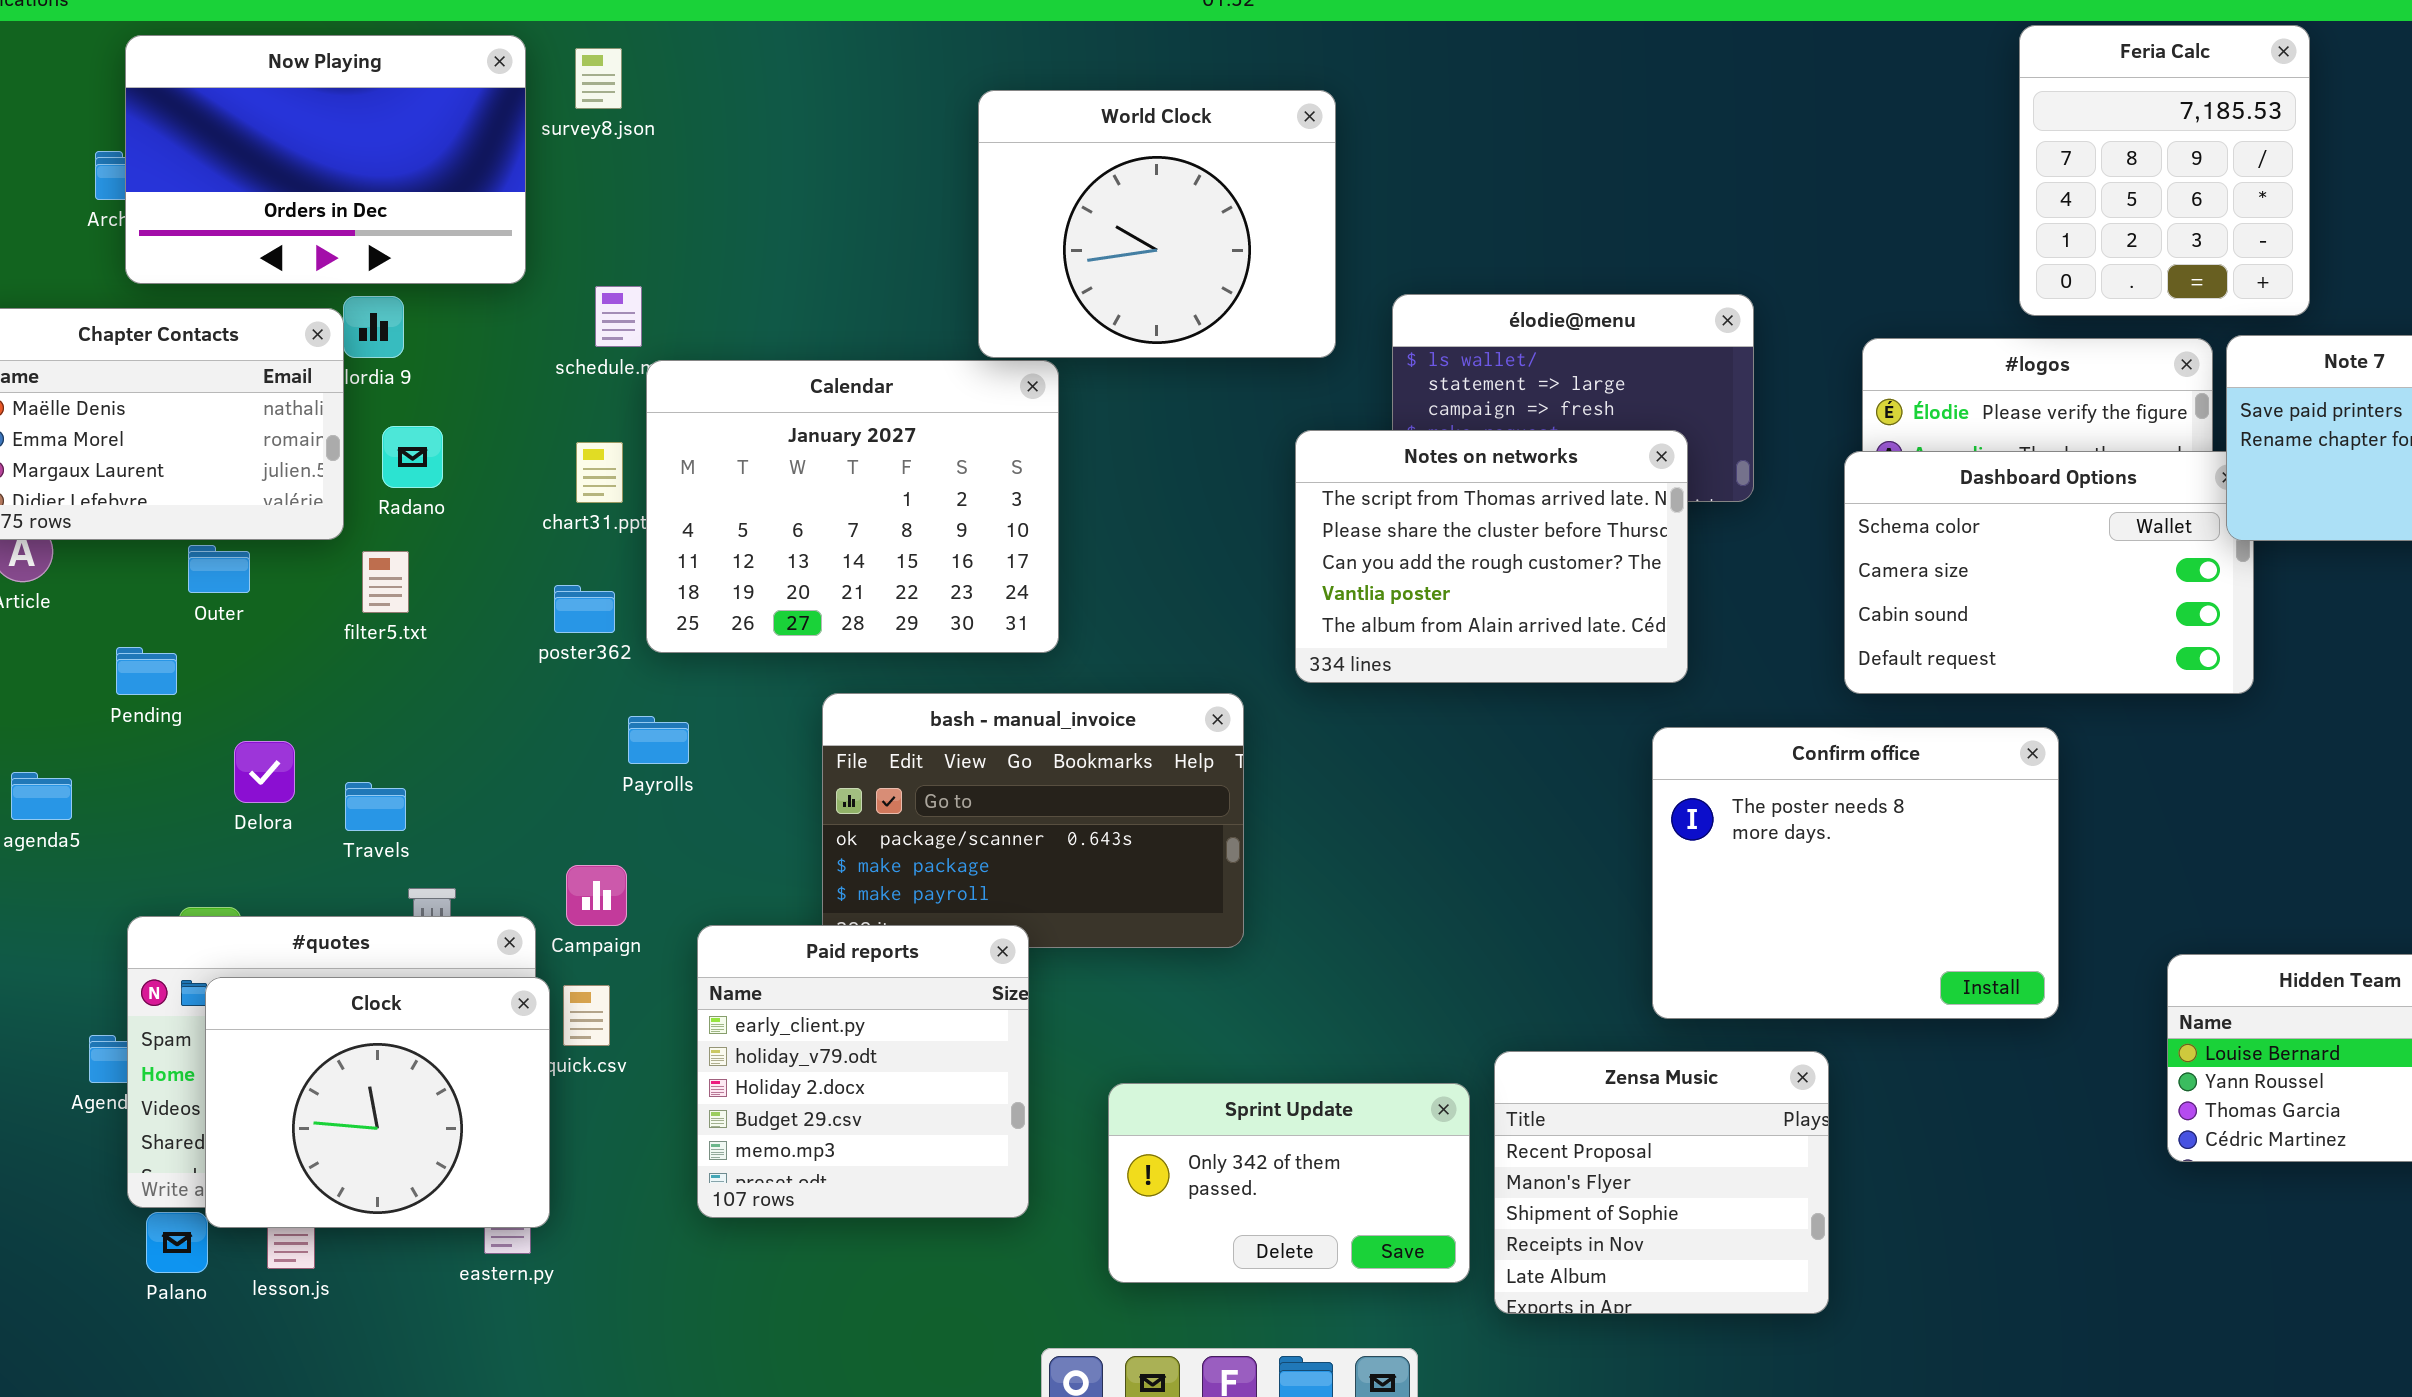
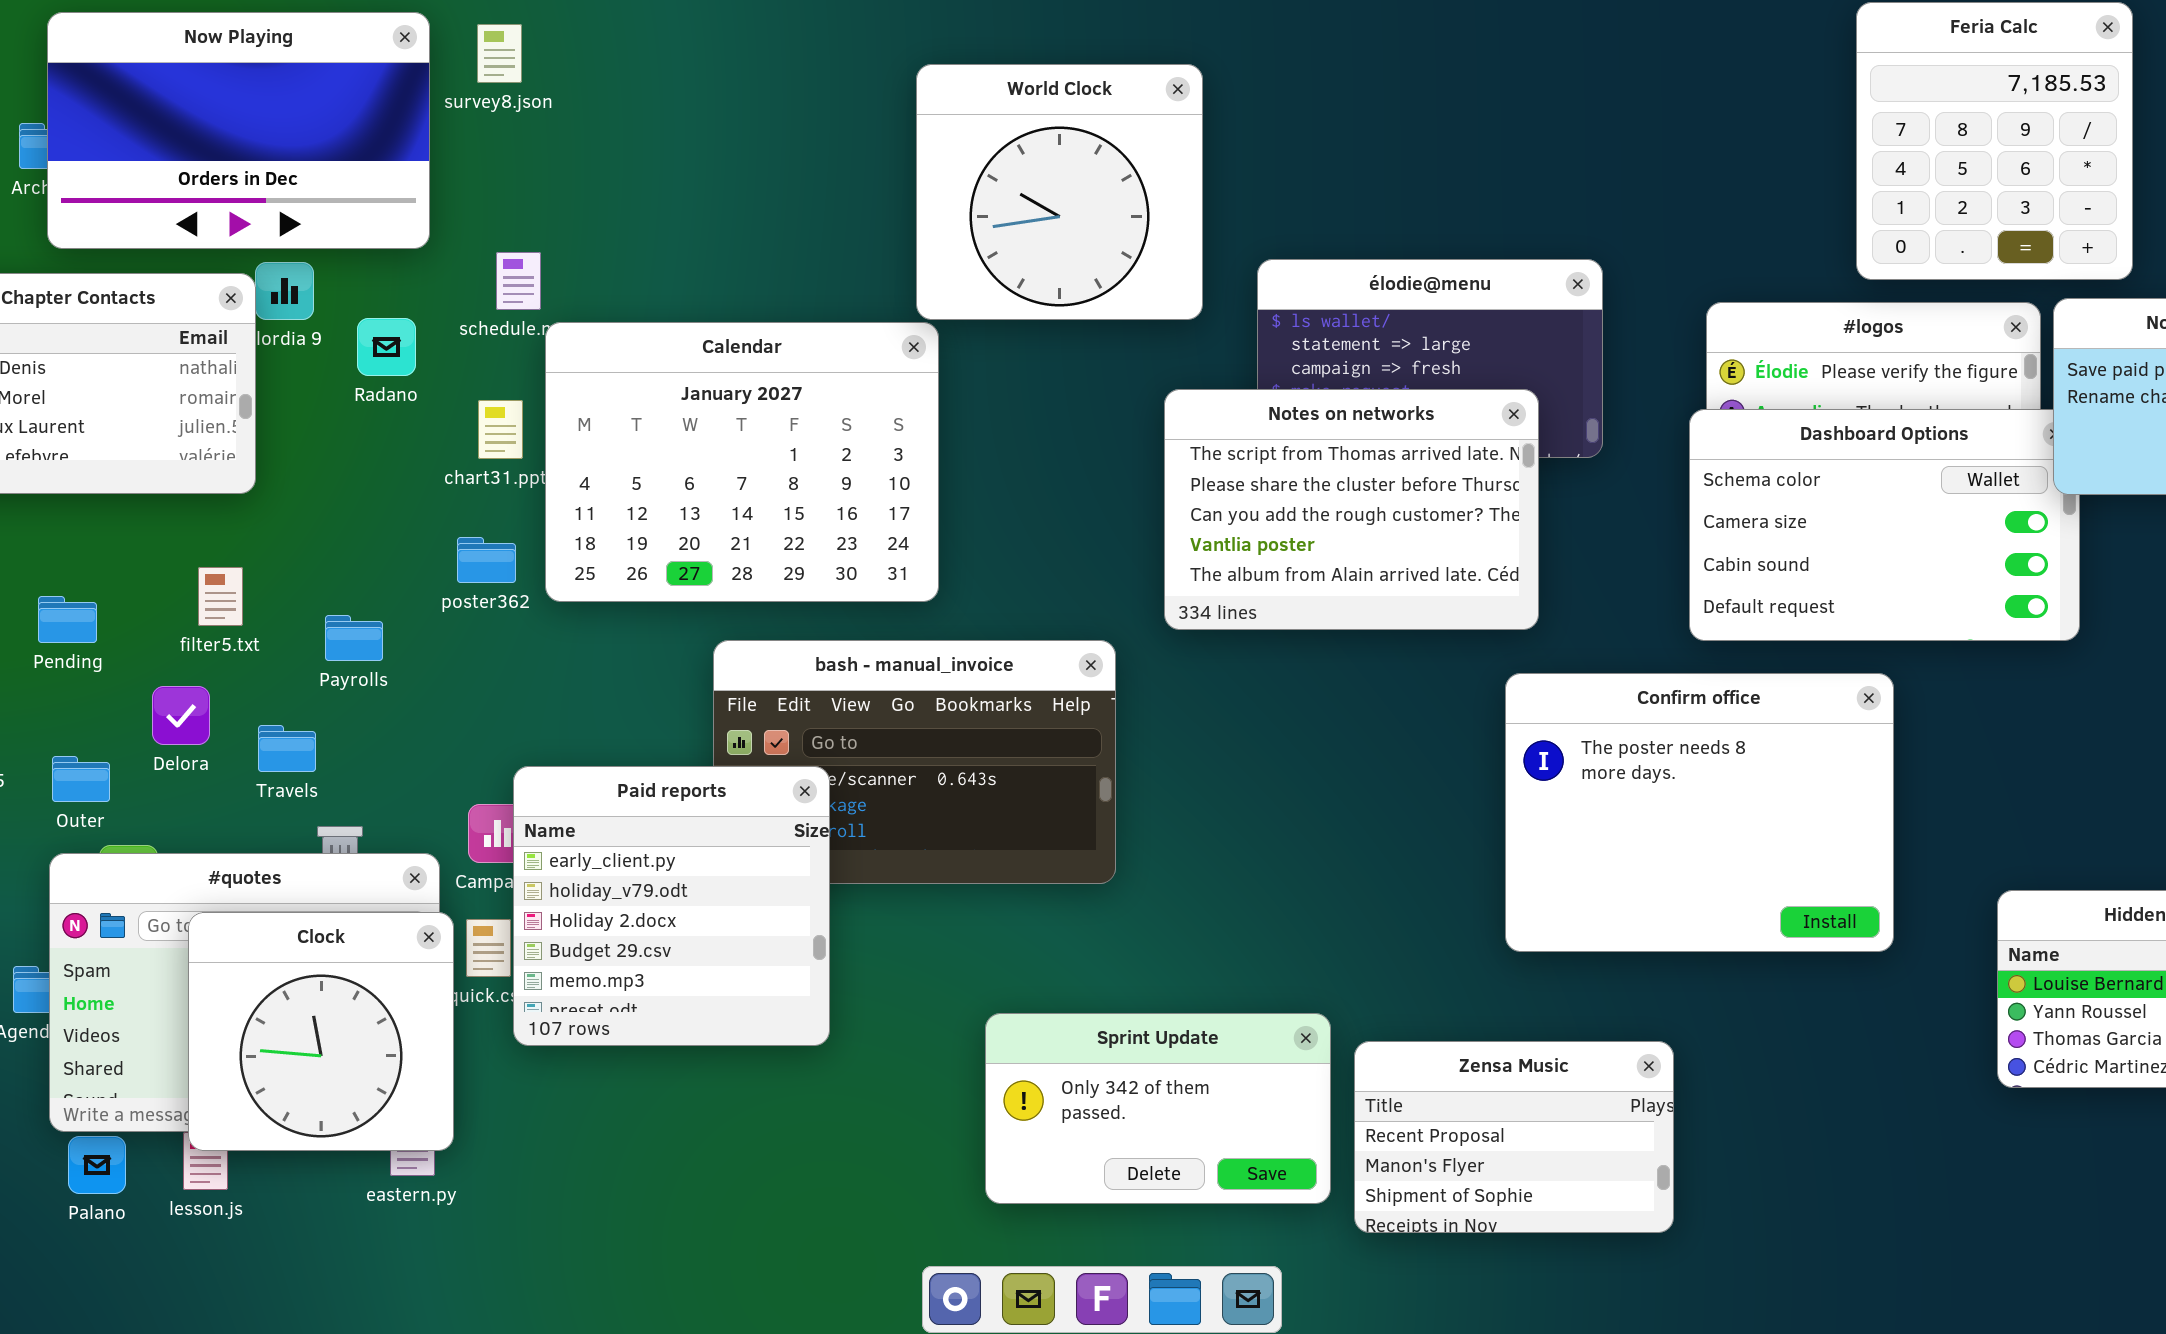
World Clock: [978,90,1336,358] -> [916,64,1203,320], resized
Radano: [382,426,443,488] -> [357,318,416,376], moved
Outer: [188,545,250,593] -> [52,756,110,802], moved
filter5.txt: [362,551,409,613] -> [198,567,243,626], moved
Payrolls: [628,716,689,764] -> [325,615,383,661], moved
Paid reports: [697,925,1029,1218] -> [513,766,830,1046], moved
Clock: [205,977,550,1228] -> [188,912,454,1151], resized
Zensa Music: [1494,1051,1829,1314] -> [1354,1041,1674,1233], resized

